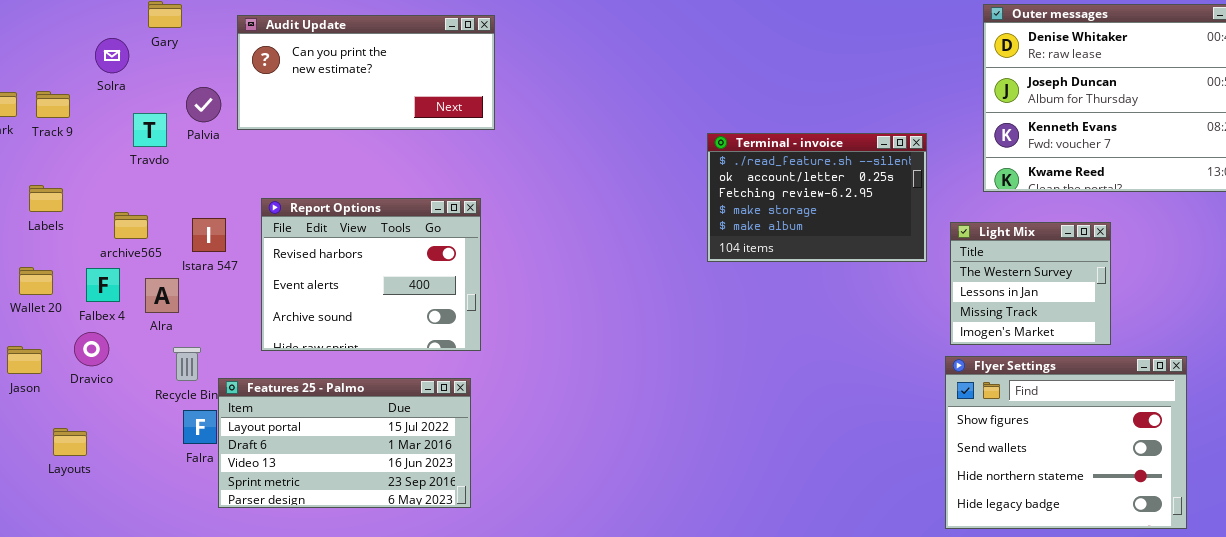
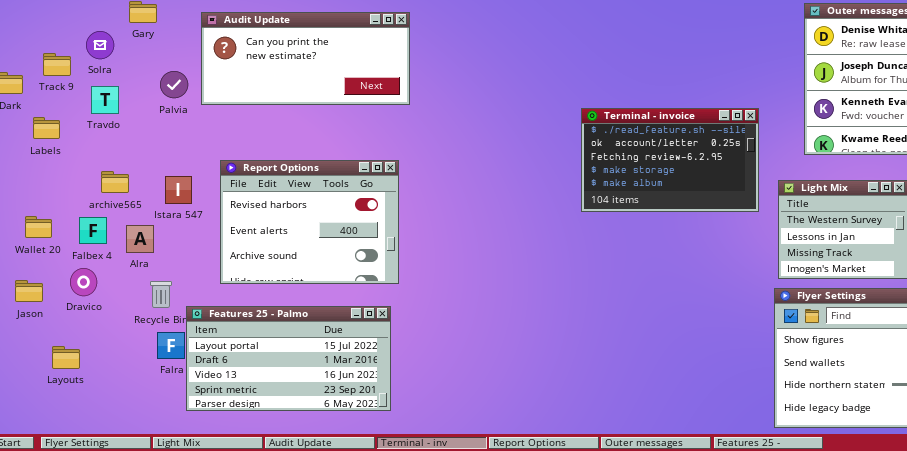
Track 9: [36,91,70,118] -> [43,53,71,76], moved
Travdo: [133,113,167,147] -> [91,86,119,114], moved
Labels: [29,185,63,212] -> [33,117,60,139], moved

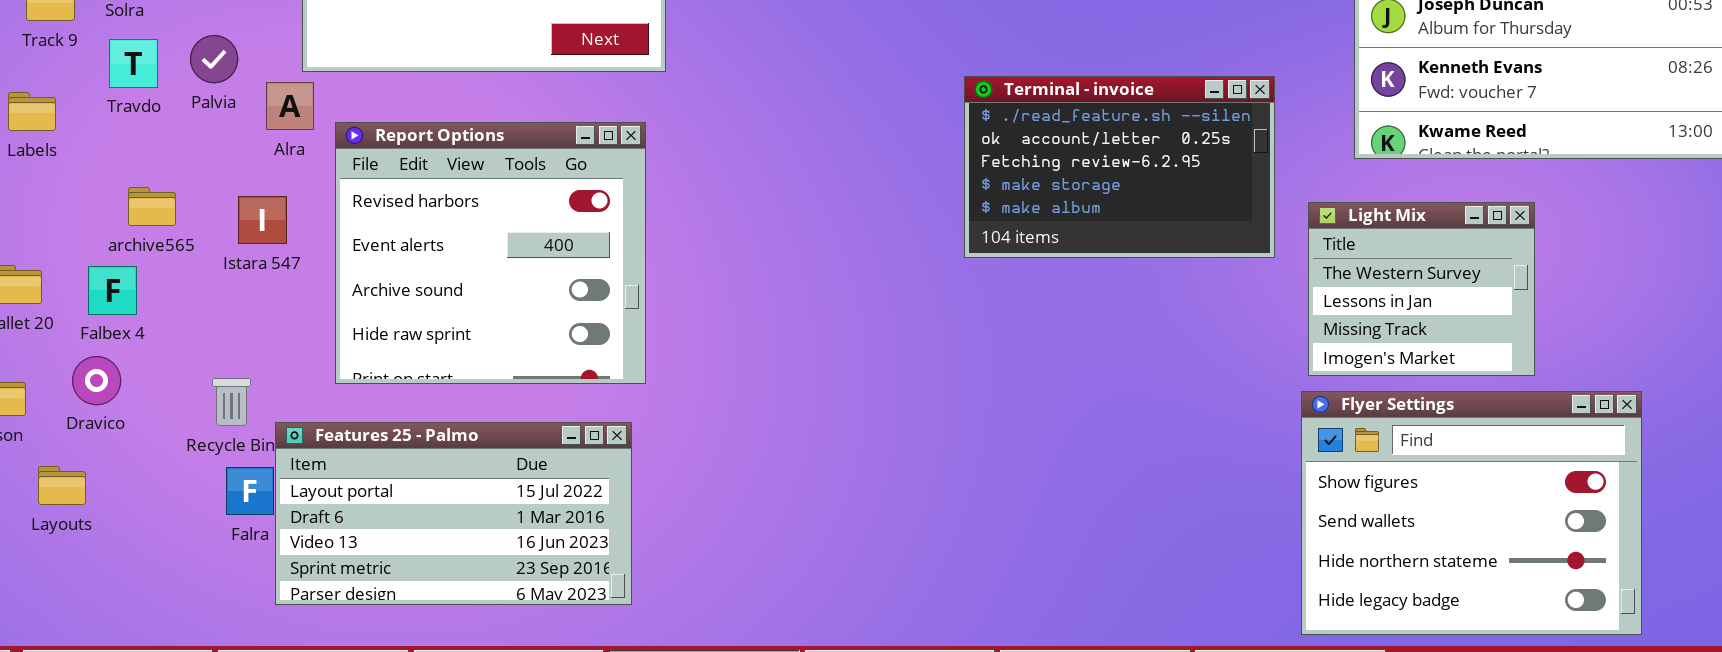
Palvia: [160,71,188,98] -> [190,35,238,83], moved
Report Options: [220,160,399,284] -> [335,122,646,384], resized
Alra: [126,225,154,253] -> [266,82,314,130], moved
Layouts: [52,346,80,369] -> [38,466,86,505], moved

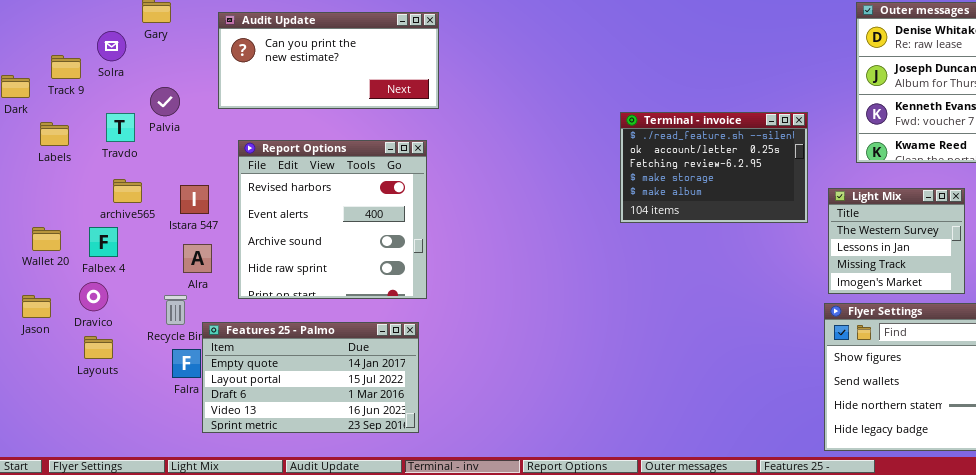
Travdo: [109,39,158,88] -> [106,113,135,142], moved
Alra: [266,82,314,130] -> [183,244,212,273], moved
Features 25 - Palmo: [275,422,632,605] -> [202,322,419,433], scrolled up 1 row
Layouts: [38,466,86,505] -> [84,336,113,359], moved

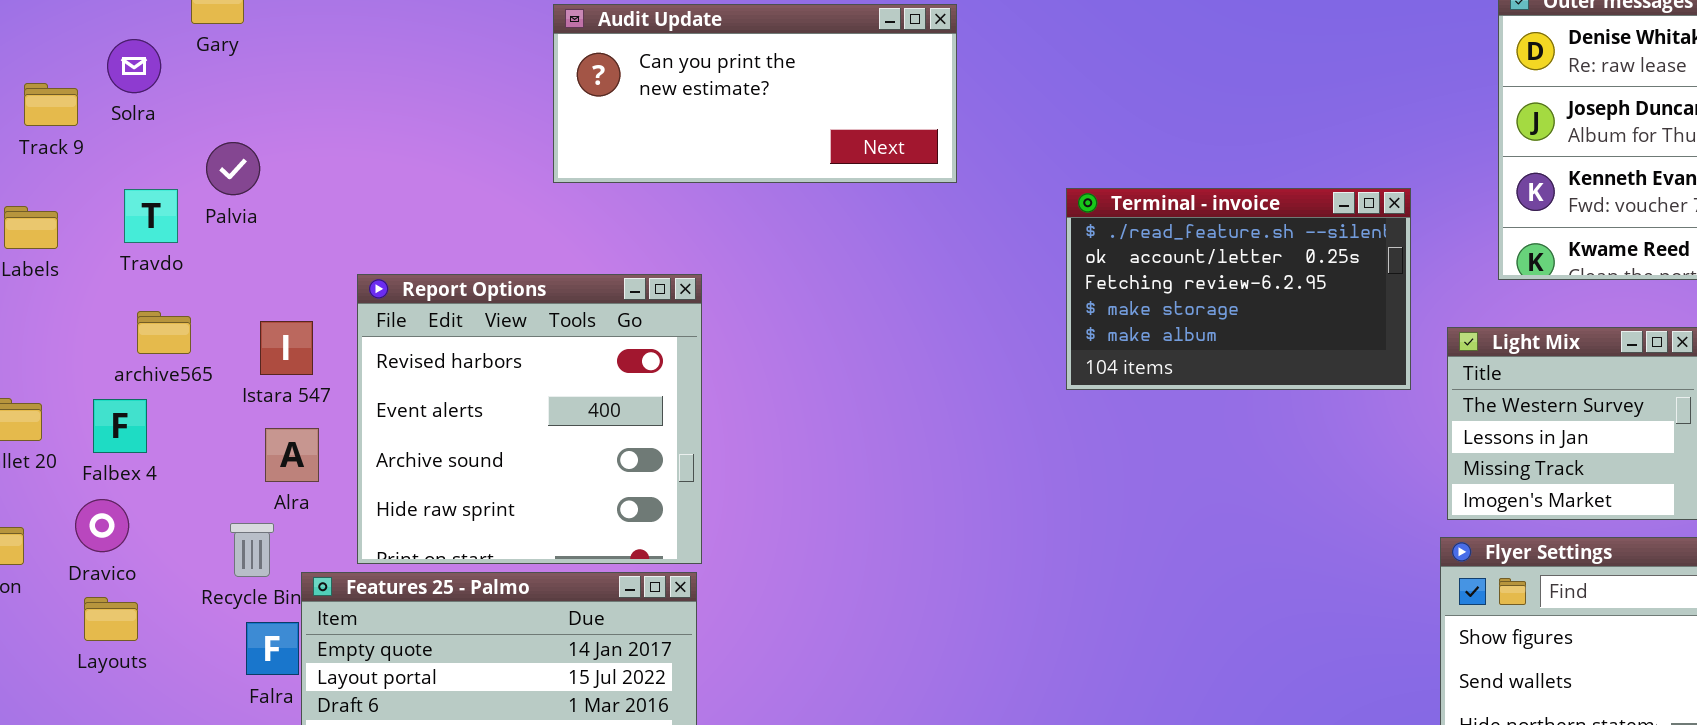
Audit Update: [218,12,439,109] -> [553,4,957,183], moved
Report Options: [238,140,427,299] -> [357,274,702,564], moved

